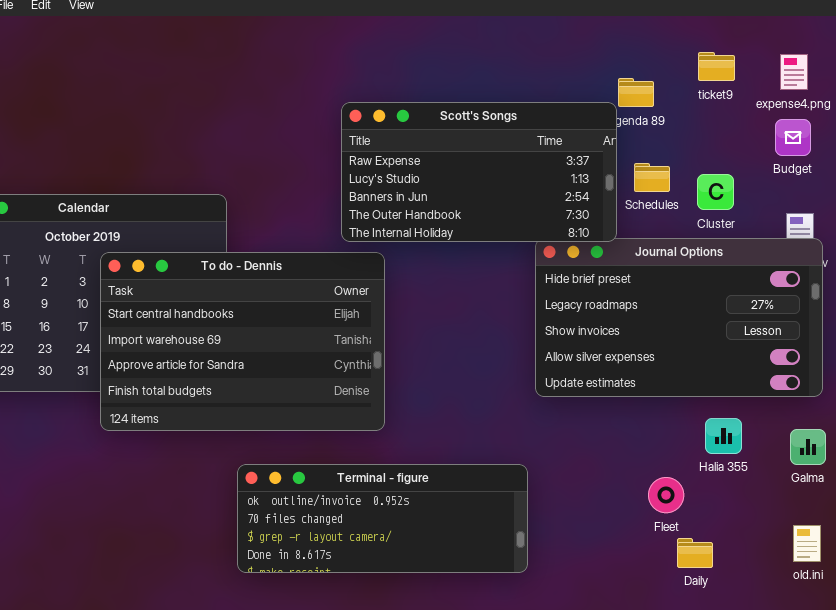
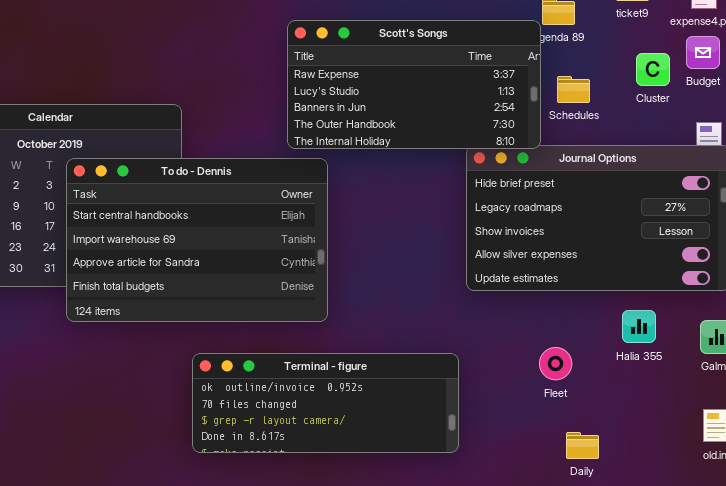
Cluster: [697,174,734,210] -> [636,53,670,86], moved
Fleet: [648,477,684,513] -> [539,347,572,380], moved
Daily: [677,538,713,568] -> [566,432,599,459], moved

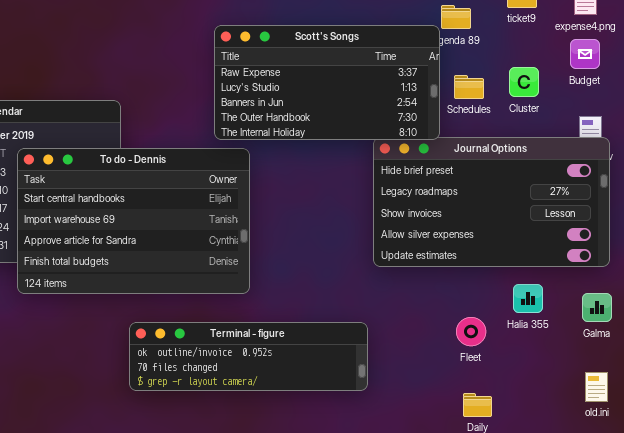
Cluster: [636,53,670,86] -> [509,67,539,97], moved
Fleet: [539,347,572,380] -> [456,317,486,346], moved
Terminal - figure: [192,353,459,453] -> [129,322,368,391], resized

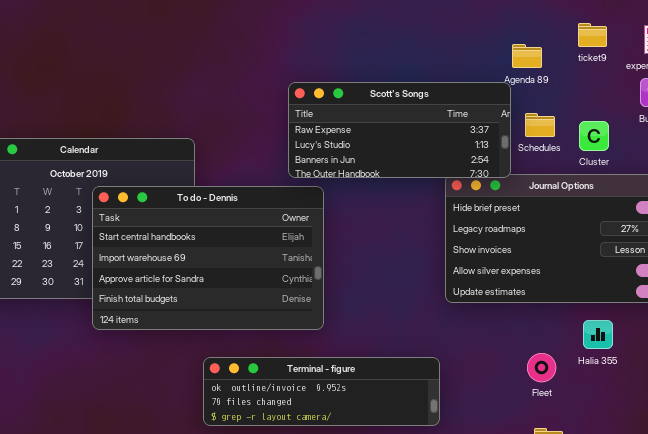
Scott's Songs: [214,25,440,140] -> [288,82,511,178], resized
Cluster: [509,67,539,97] -> [579,121,609,151], moved

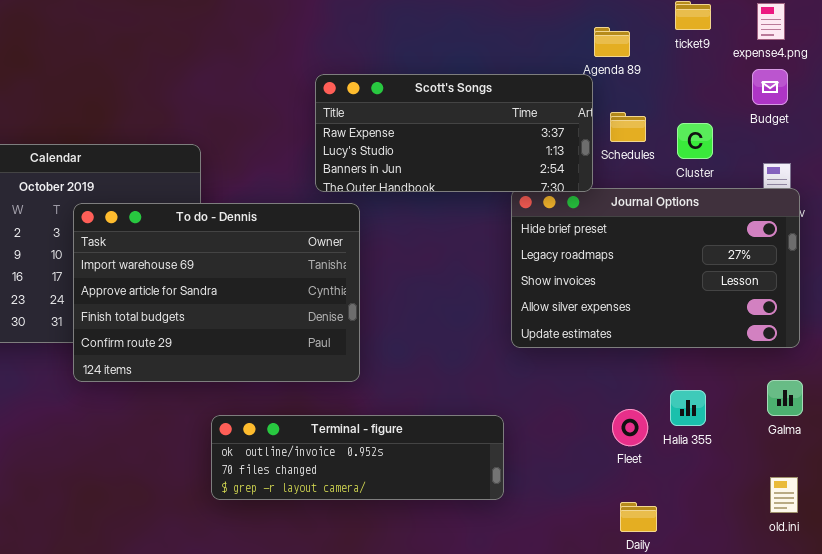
To do - Dennis: [92,186,324,330] -> [73,203,360,382], scrolled down 1 row
Halia 355: [583,320,613,349] -> [670,390,706,426], moved

